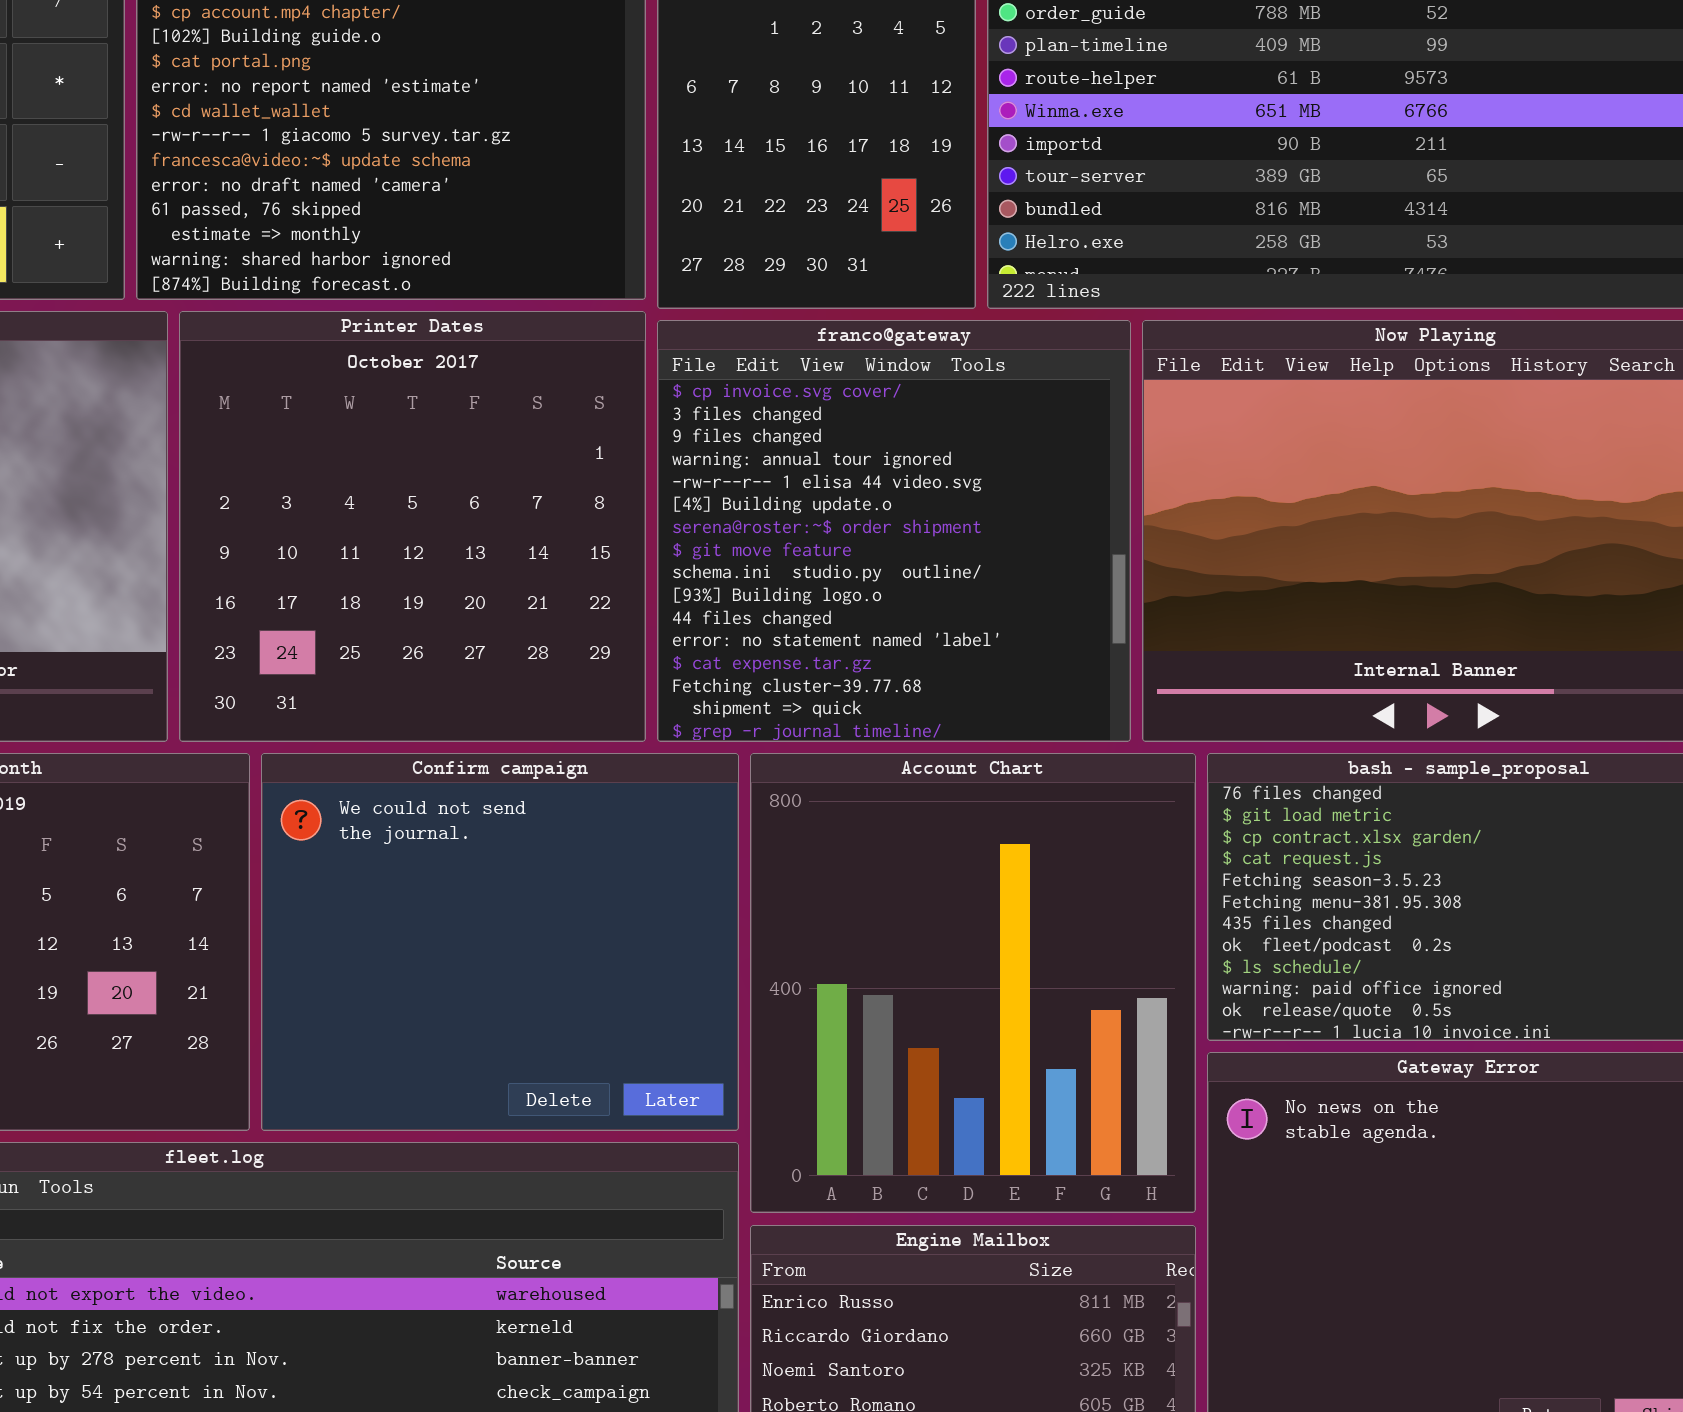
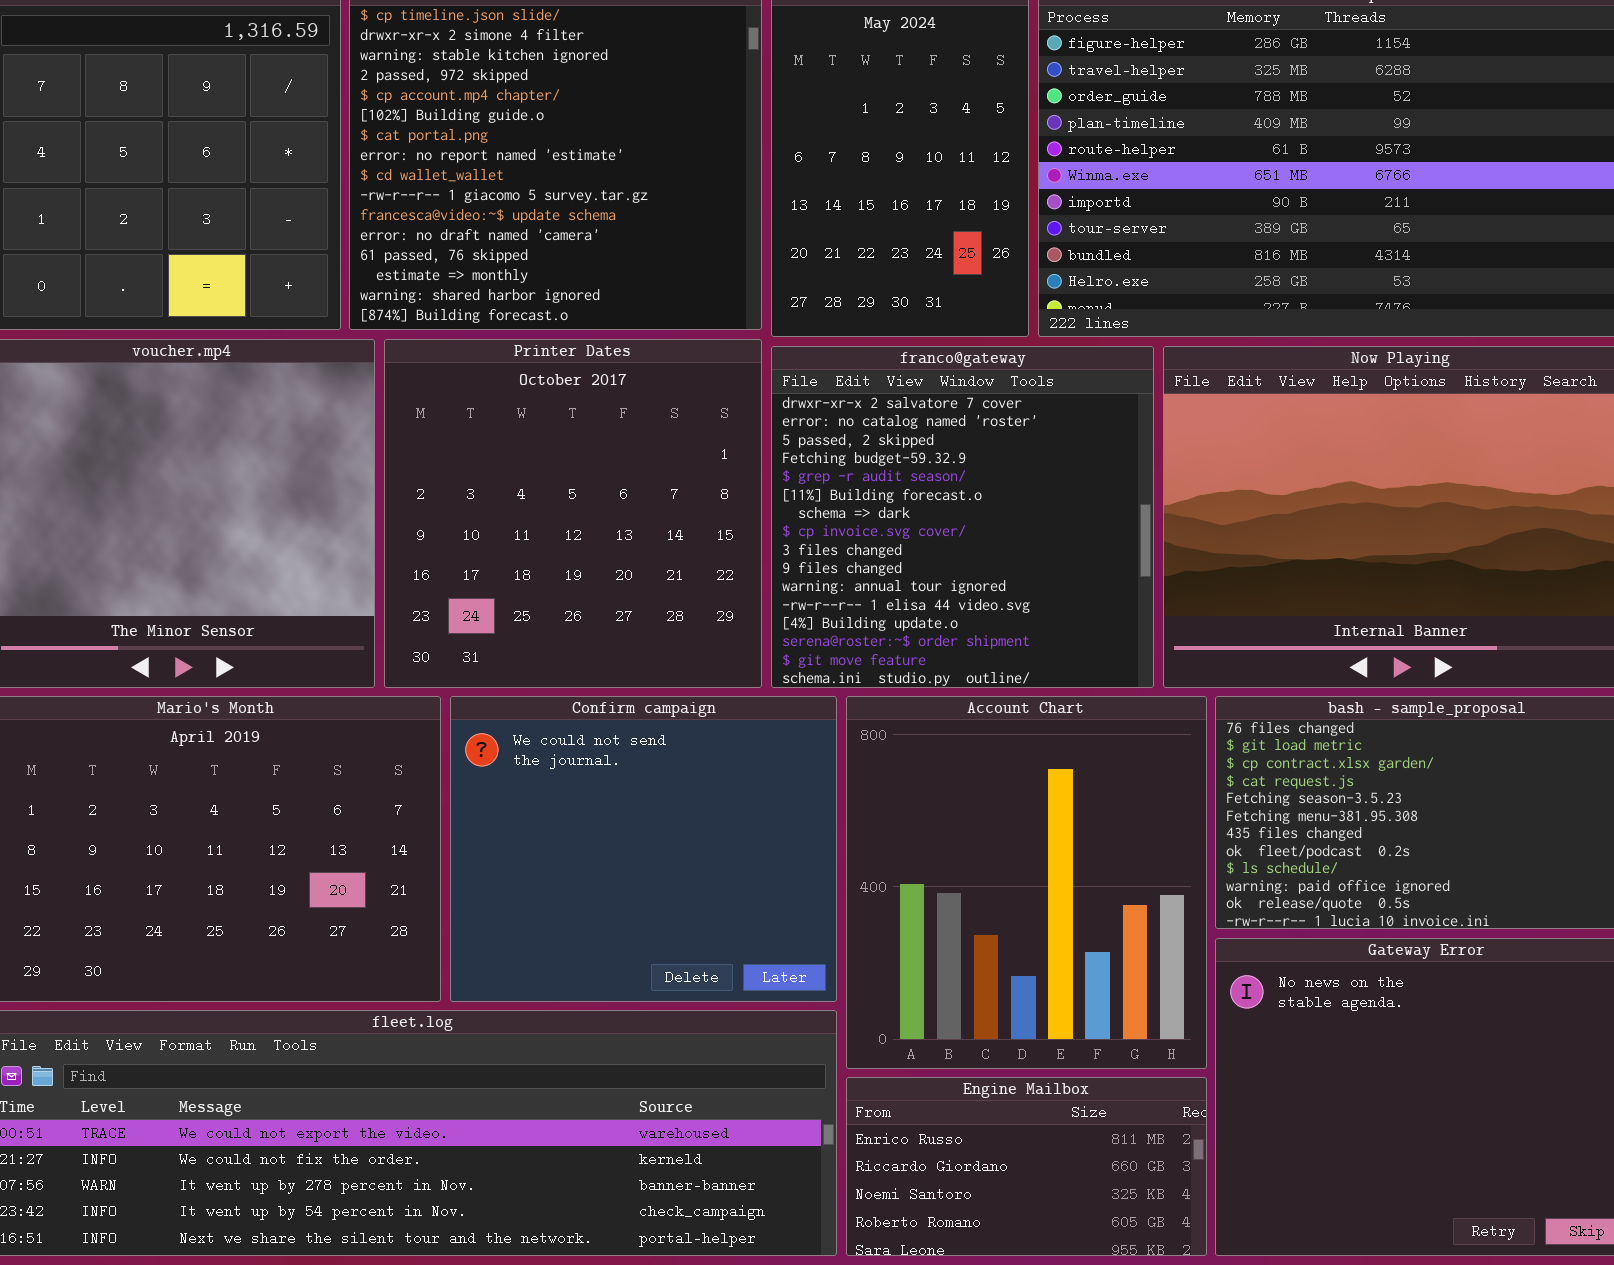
franco@gateway: [657,320,1131,742] -> [771,346,1154,688], scrolled up 7 rows

